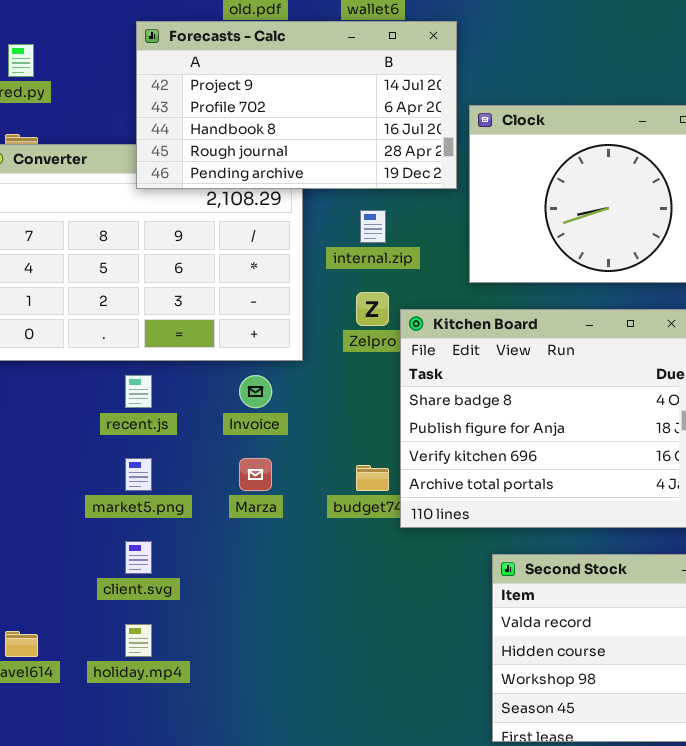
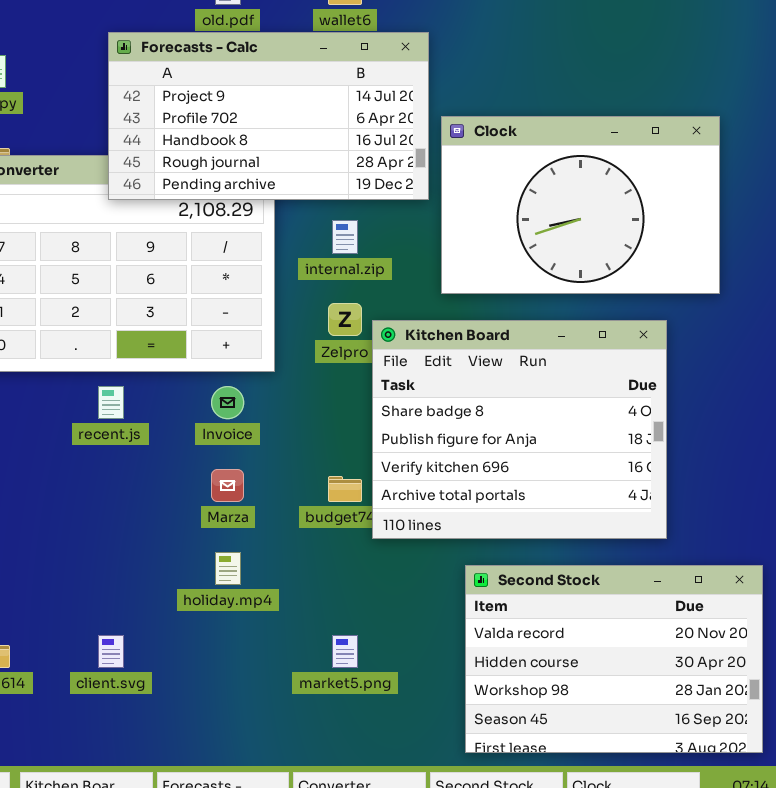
market5.png: [125,458,152,491] -> [332,635,358,668], moved
client.svg: [125,541,152,574] -> [98,635,124,668], moved
holiday.mp4: [125,624,152,657] -> [215,552,241,585], moved

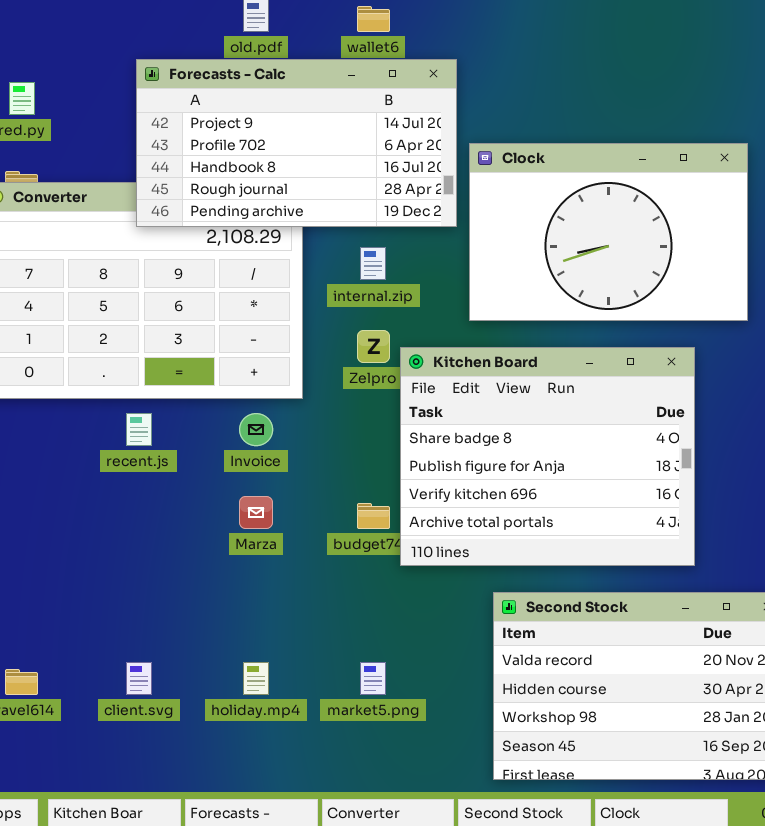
holiday.mp4: [215,552,241,585] -> [243,662,269,695], moved

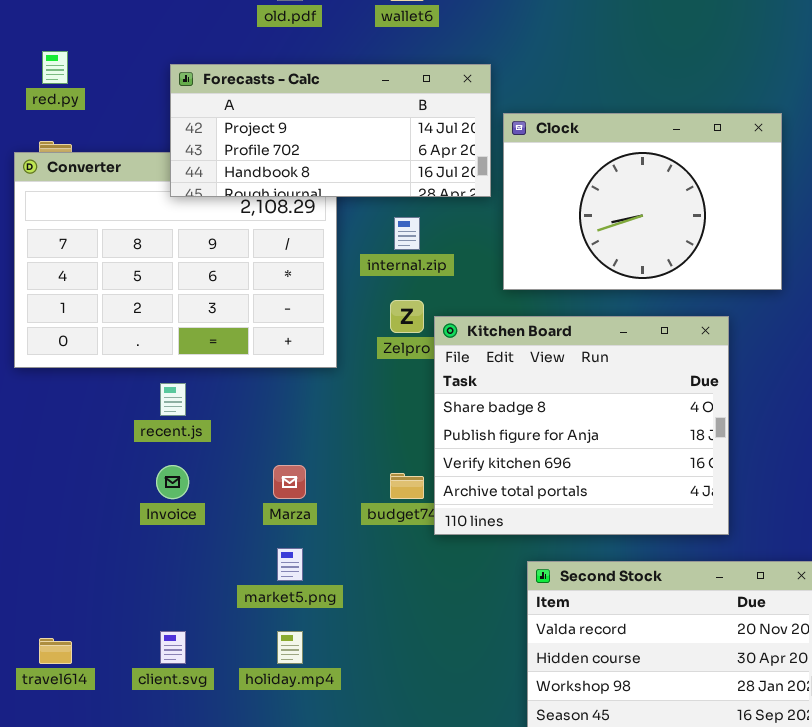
Forecasts - Calc: [136,59,457,227] -> [170,64,491,197], resized
Invoice: [239,413,273,446] -> [156,465,189,499], moved
market5.png: [360,662,386,695] -> [277,548,303,581], moved

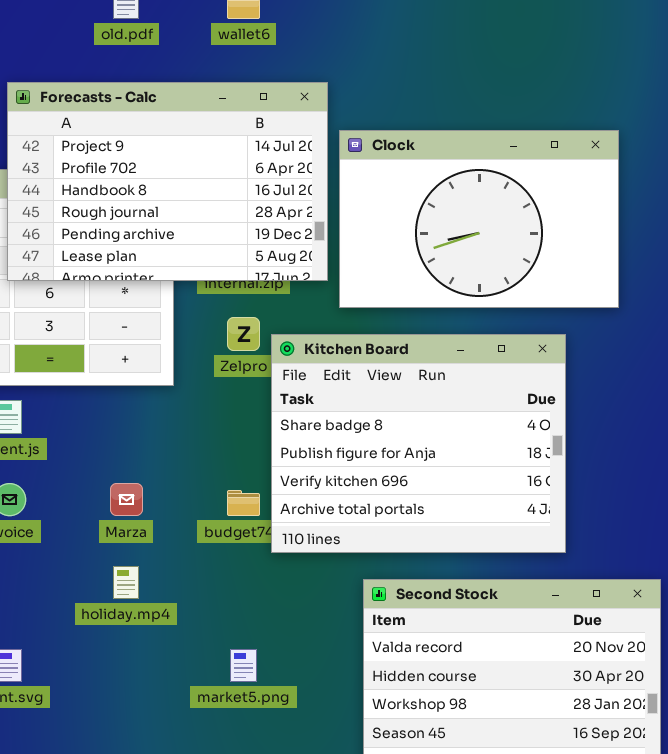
Forecasts - Calc: [170,64,491,197] -> [7,82,328,281], resized
market5.png: [277,548,303,581] -> [230,649,257,682], moved
holiday.mp4: [277,631,303,664] -> [113,566,139,599], moved

